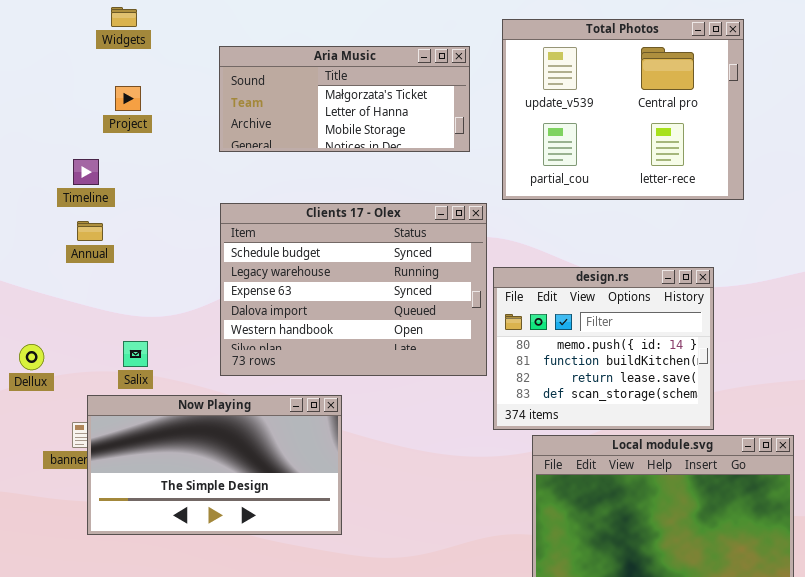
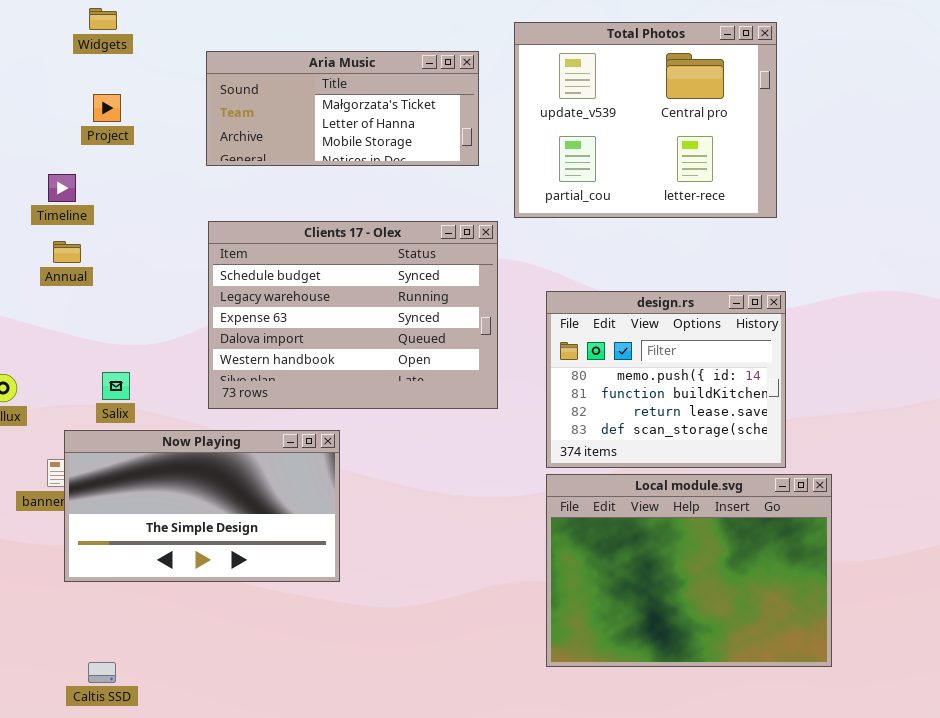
design.rs: [493,267,714,430] -> [546,291,786,468], moved

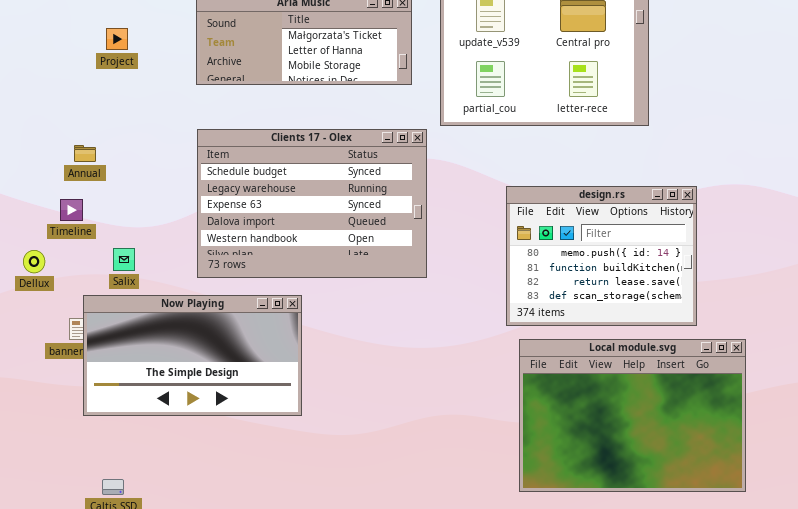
Timeline: [48,174,76,202] -> [60,199,83,221], moved
design.rs: [546,291,786,468] -> [506,186,697,326], moved
Local module.svg: [546,474,832,667] -> [519,339,746,492], moved

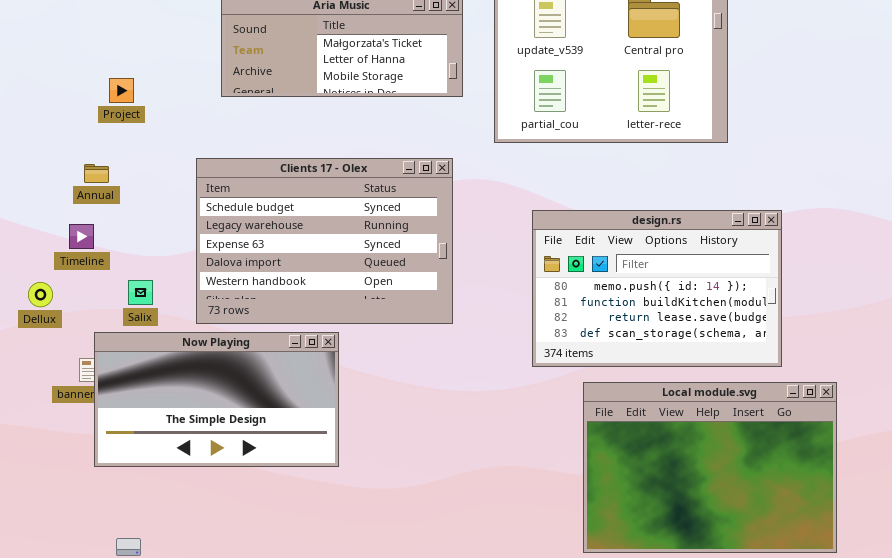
Project: [106,28,128,50] -> [109,78,134,103], moved
Clients 17 - Olex: [197,129,427,278] -> [196,158,453,324], moved
design.rs: [506,186,697,326] -> [532,210,782,367], resized

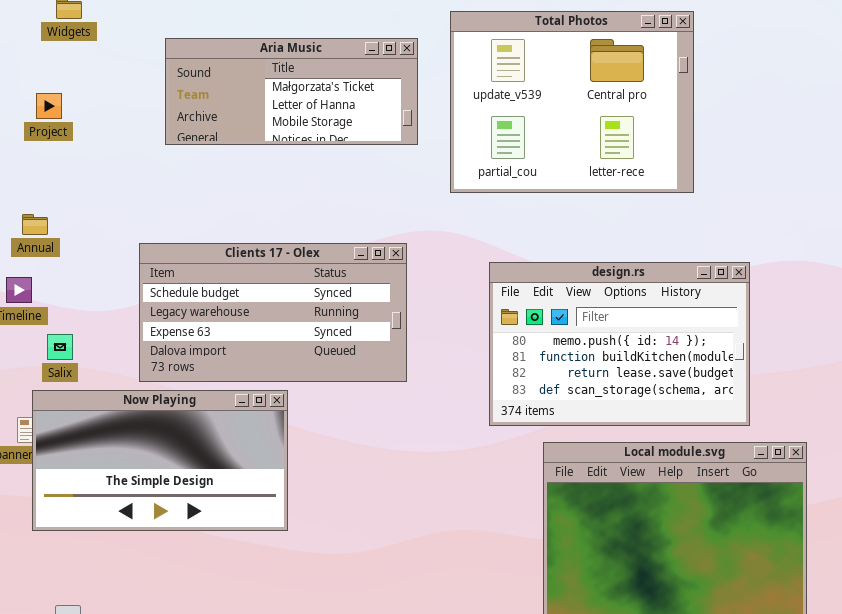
Project: [109,78,134,103] -> [36,93,62,119], moved
Clients 17 - Olex: [196,158,453,324] -> [139,243,407,382], resized
Salix: [128,280,153,305] -> [47,334,73,360], moved

